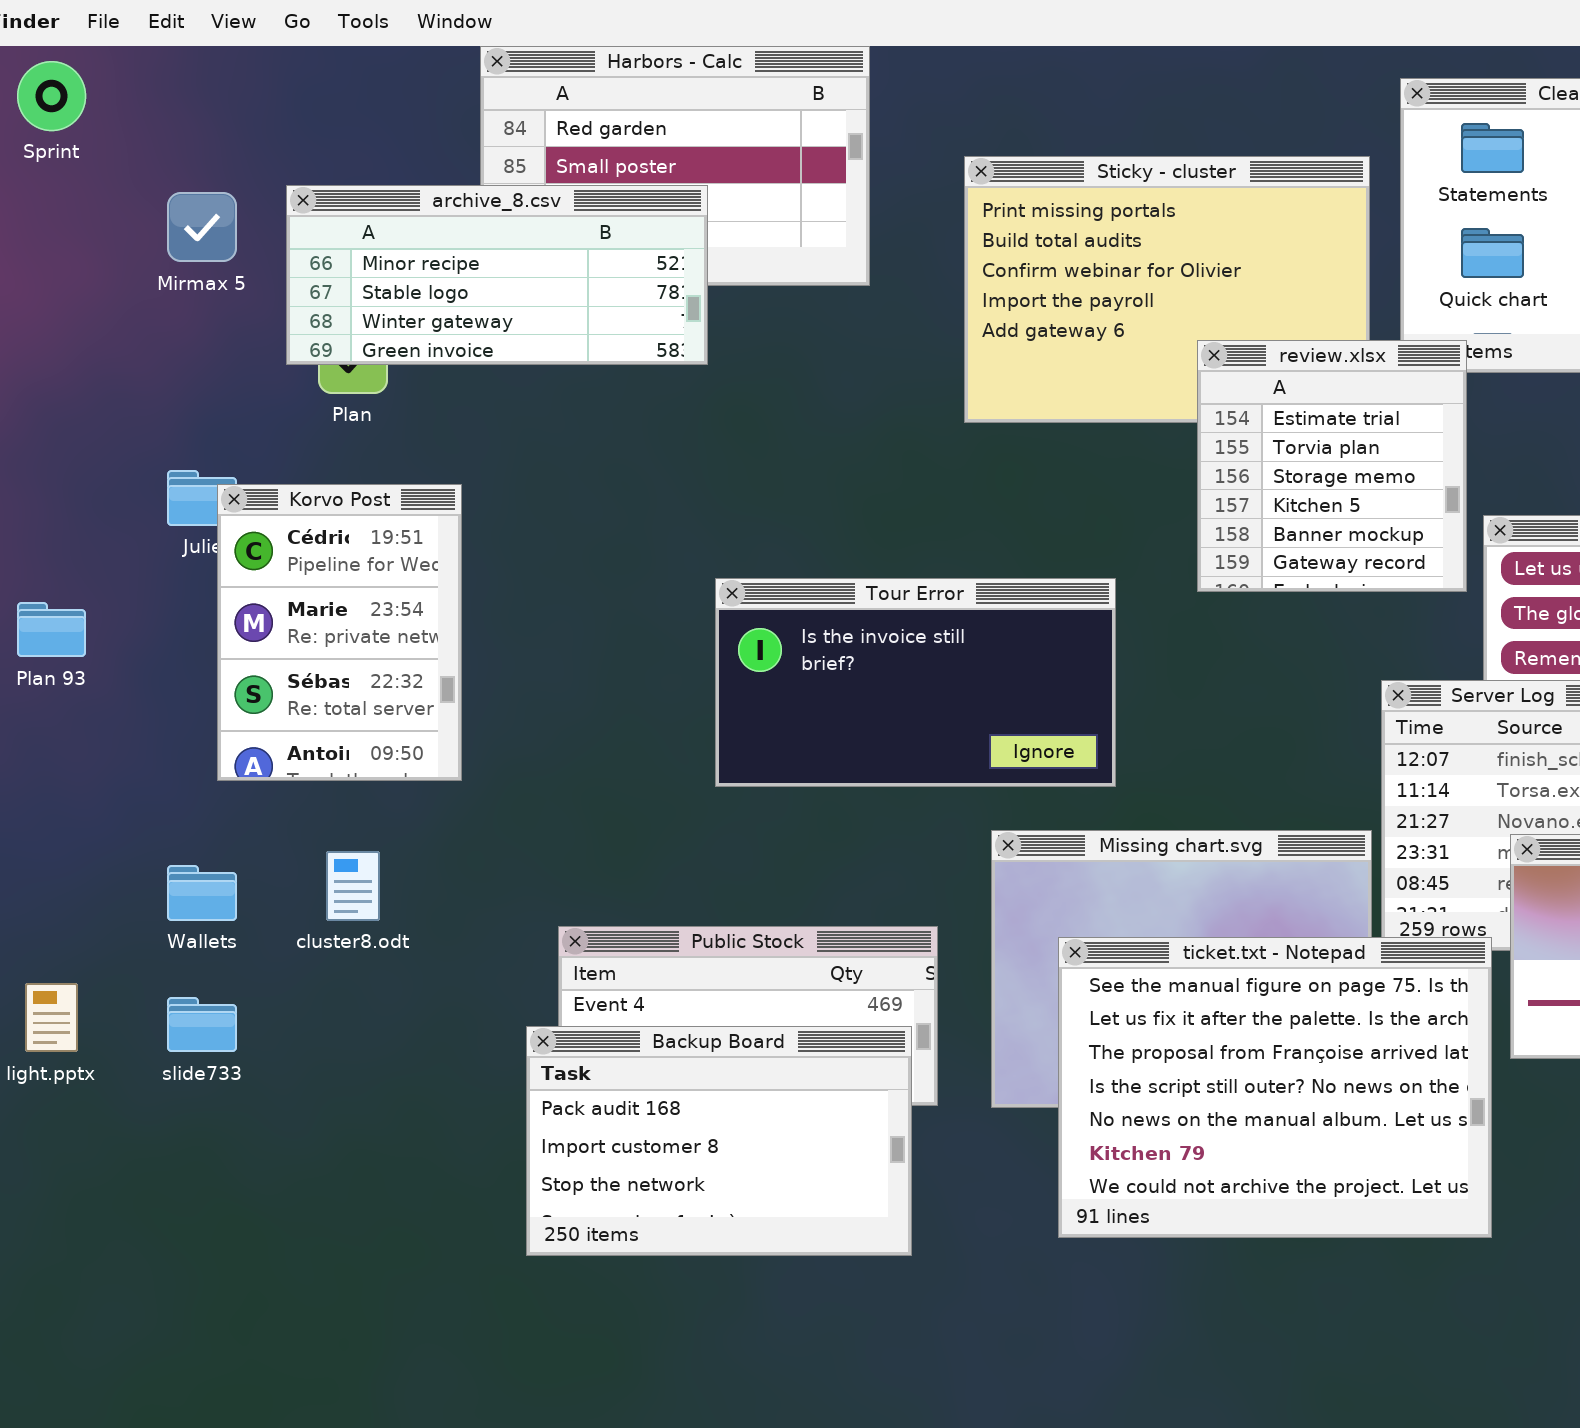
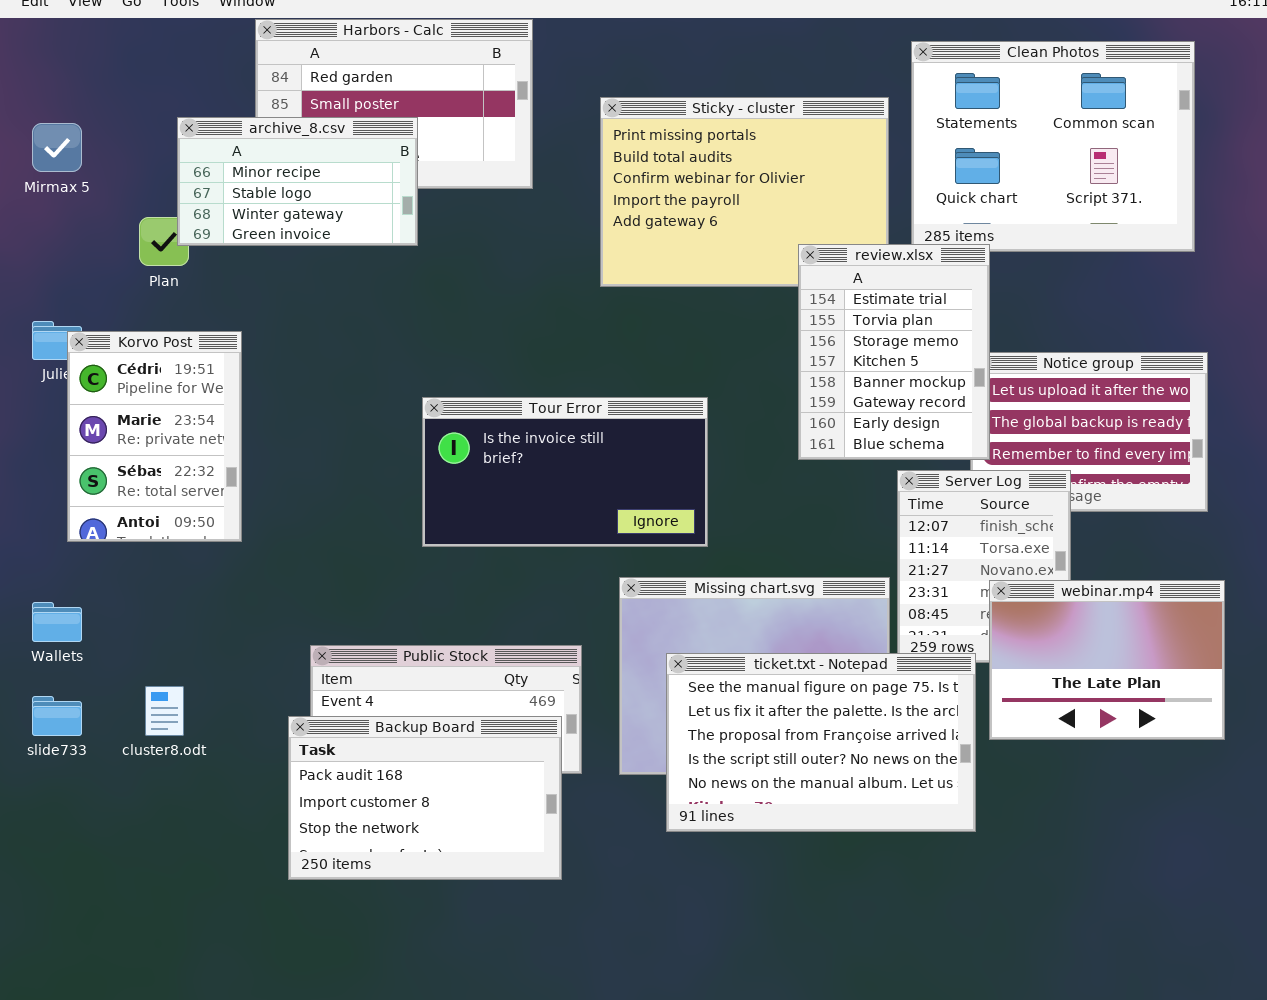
archive_8.csv: [286,185,708,365] -> [177,117,418,246], resized
review.xlsx: [1197,340,1467,592] -> [798,244,990,460], moved, resized
cluster8.odt: [326,851,380,921] -> [145,686,184,736], moved
ticket.txt - Notepad: [1058,937,1492,1238] -> [666,653,976,832], resized

